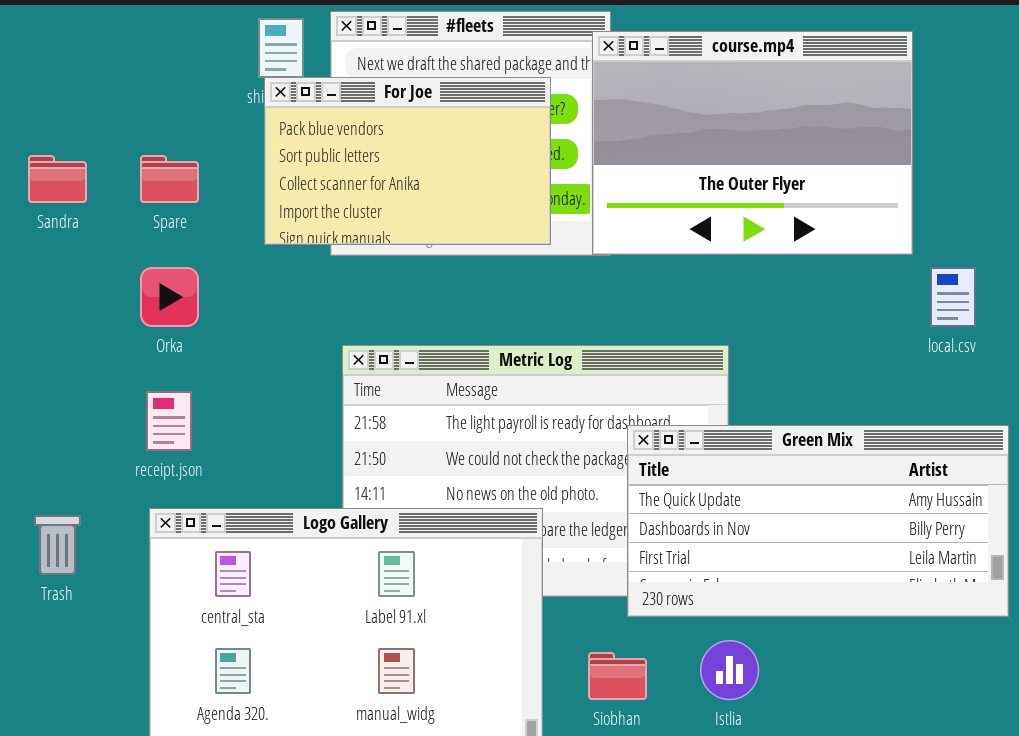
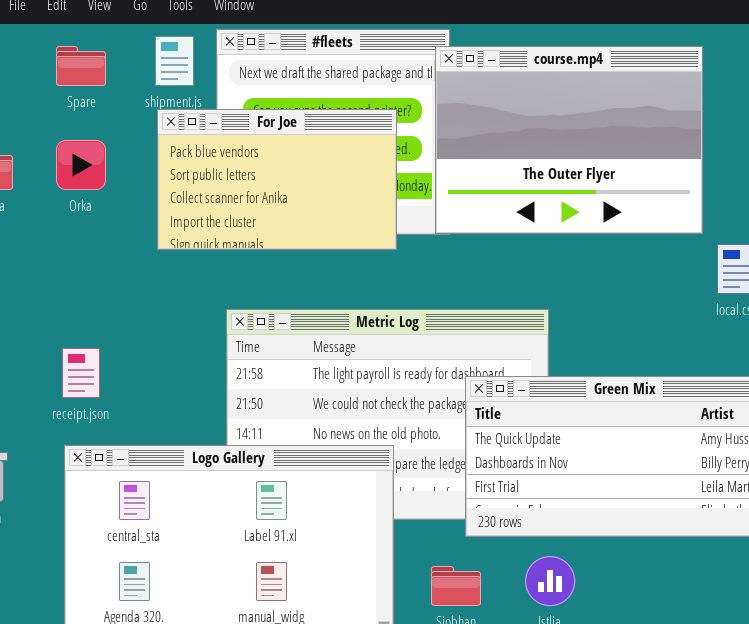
For Joe: [264,77,551,245] -> [157,109,397,250], moved
Spare: [140,155,199,203] -> [56,46,106,86], moved
Orka: [140,267,199,327] -> [56,140,106,190], moved

